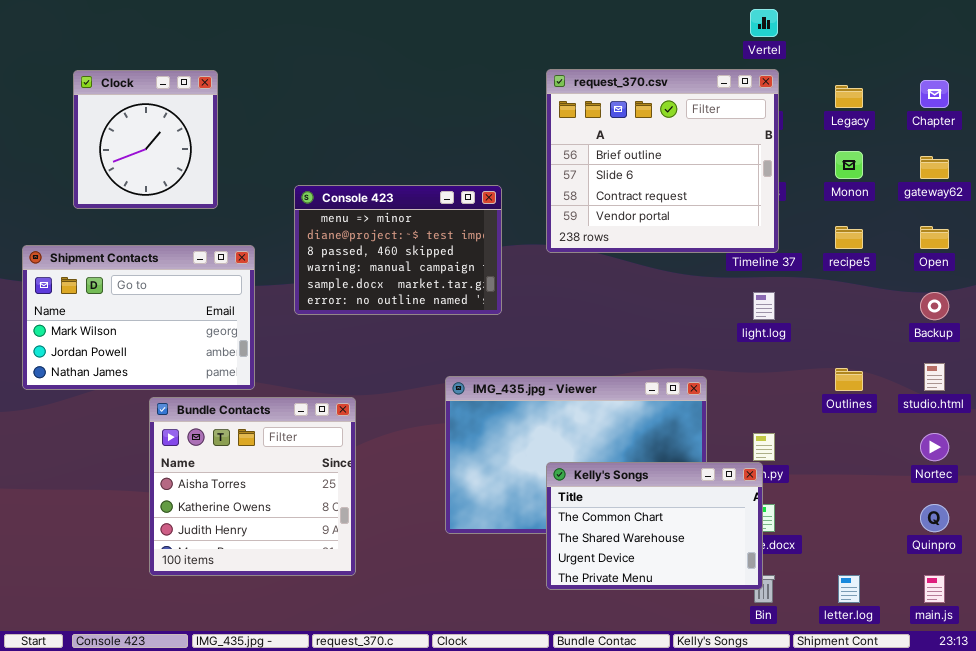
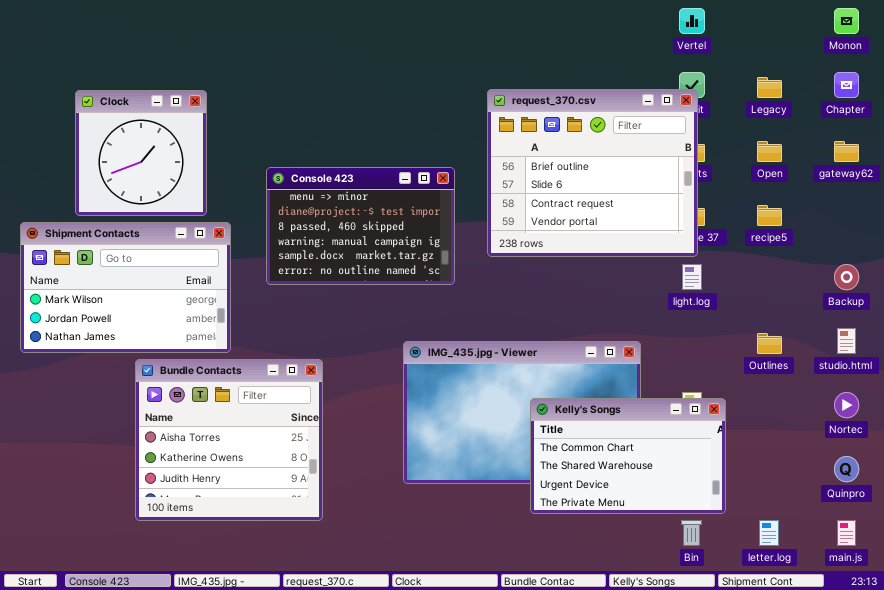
request_370.csv: [546,69,779,253] -> [487,89,698,257], moved
Clock: [73,70,218,209] -> [75,90,207,216], moved
Monon: [835,151,863,179] -> [834,8,859,34], moved
Open: [920,226,949,249] -> [757,141,782,162], moved
Kelly's Songs: [546,462,763,590] -> [530,398,726,514], moved

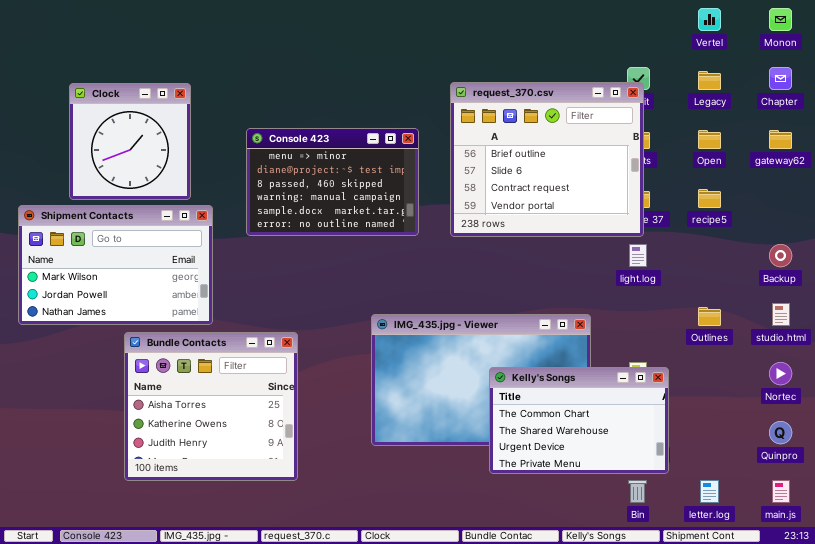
Vertel: [679,8,705,34] -> [698,8,721,31], moved
Console 423: [266,167,455,285] -> [246,128,419,236], moved

